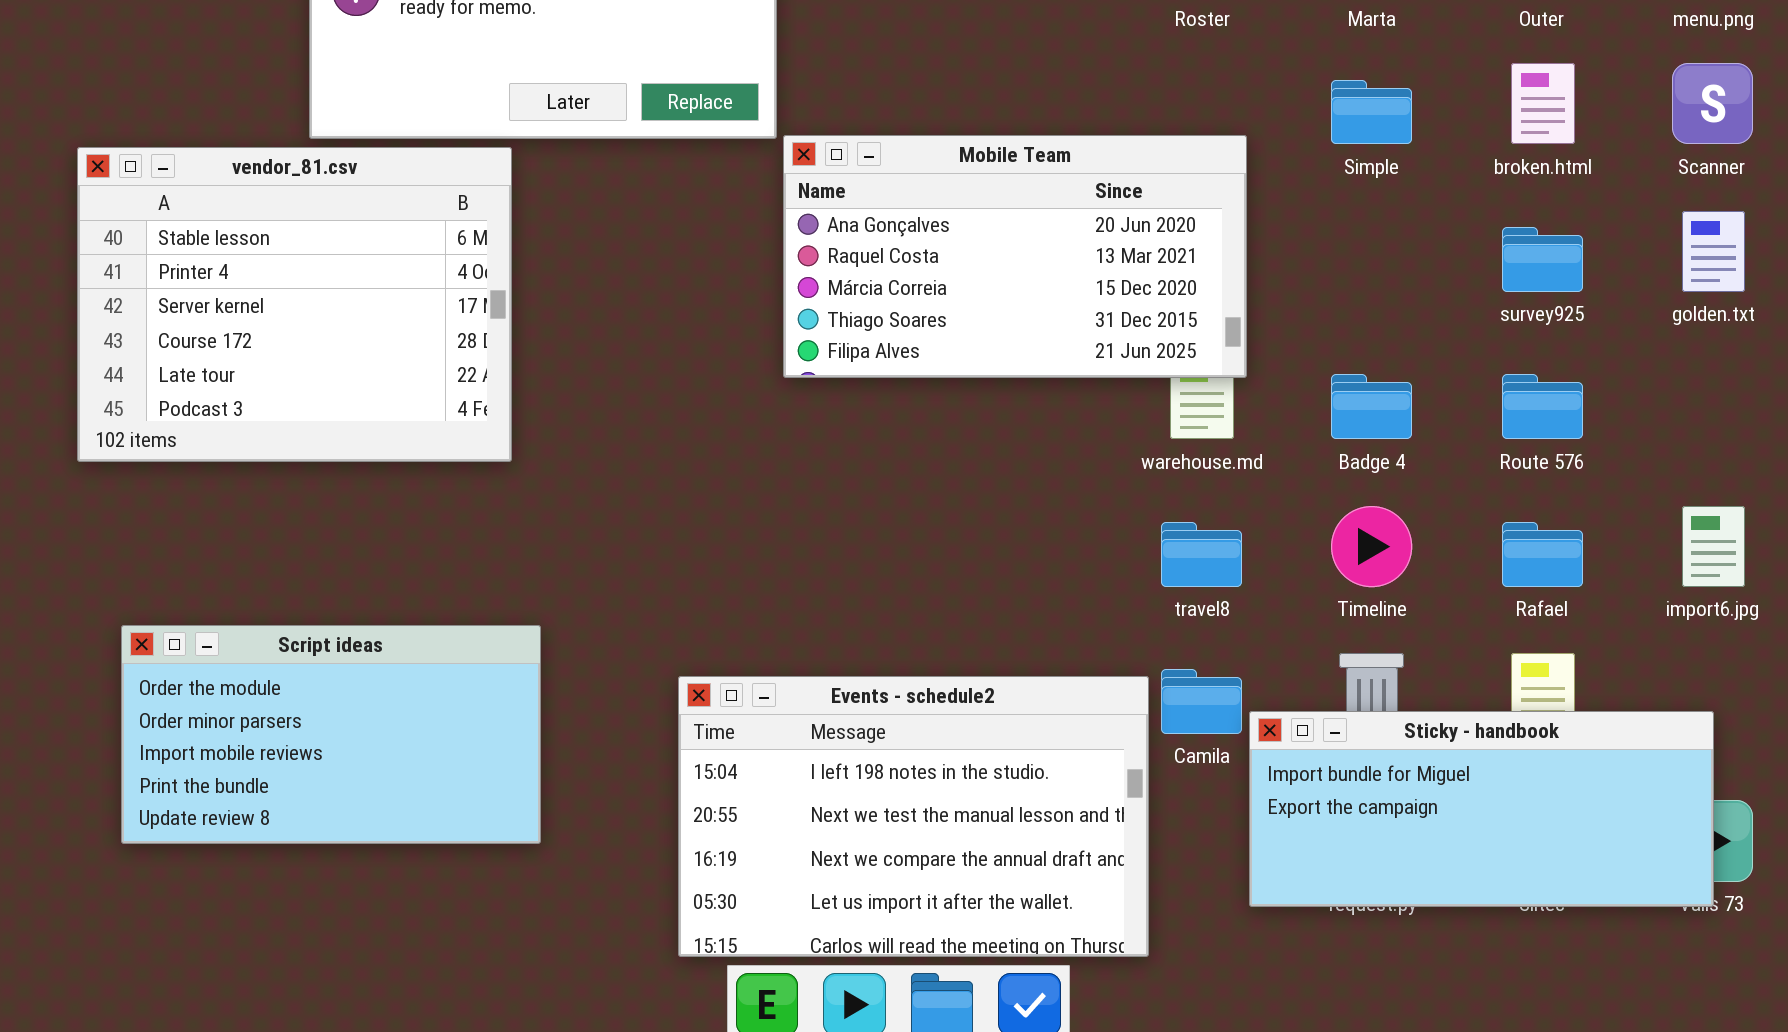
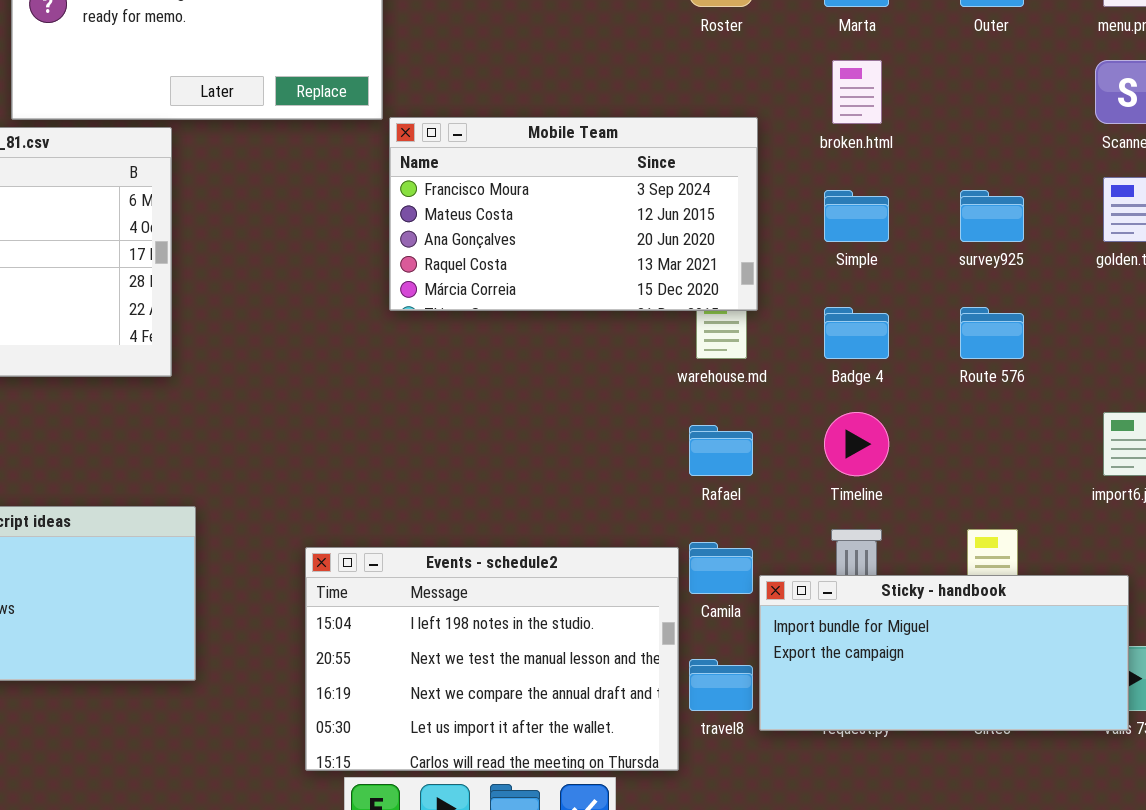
broken.html: [1511,63,1575,144] -> [832,60,882,124], moved
Simple: [1331,80,1412,144] -> [824,190,889,242], moved
Mobile Team: [783,135,1247,378] -> [389,117,758,311], scrolled up 2 rows
travel8: [1161,522,1242,587] -> [689,659,753,711], moved
Rafael: [1502,522,1583,587] -> [689,425,753,476], moved

